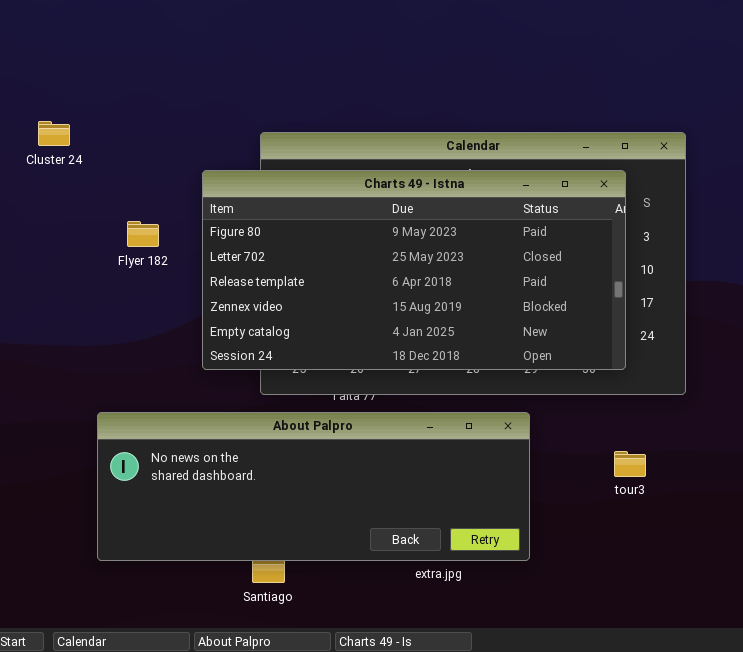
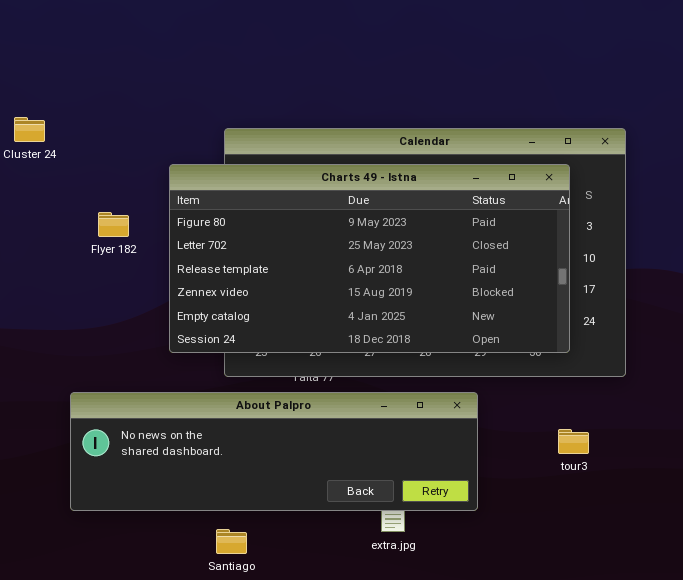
About Palpro: [97,412,530,561] -> [70,392,478,511], resized

